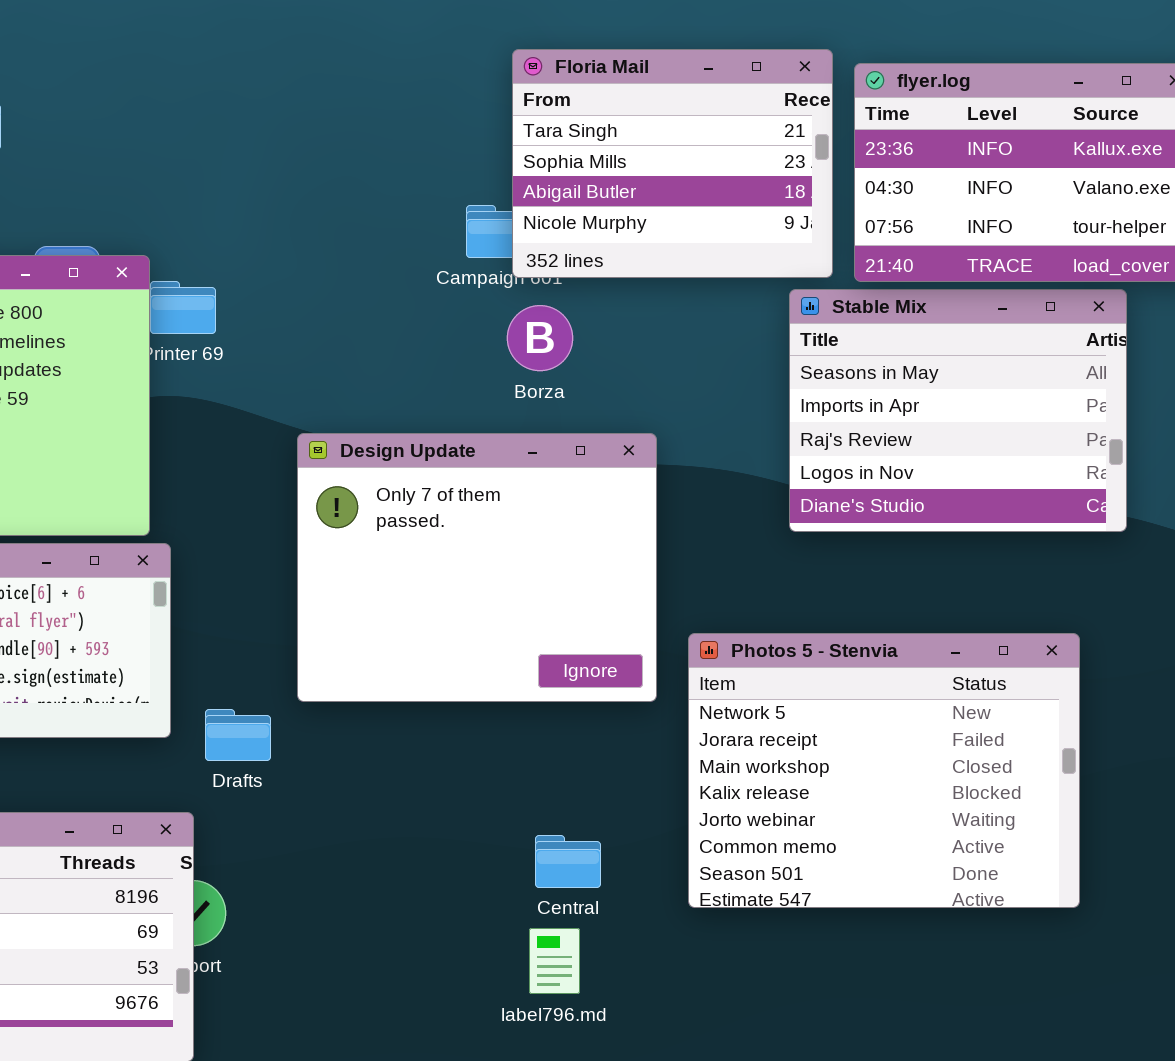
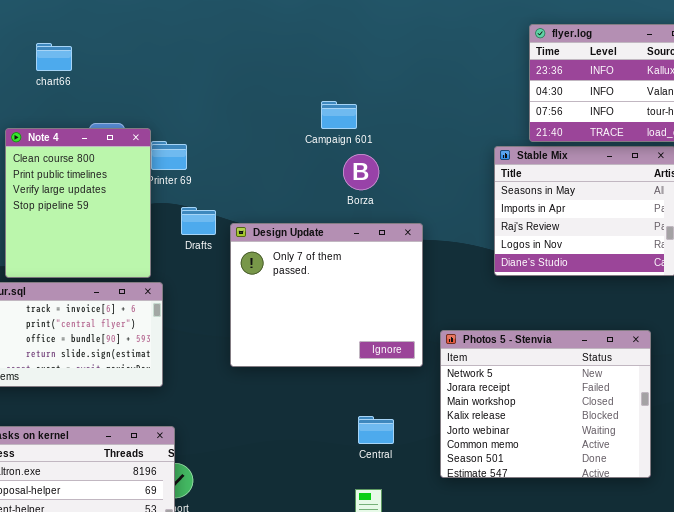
Floria Mail: [512,49,833,278] -> none, closed
Drafts: [205,709,271,761] -> [181,207,216,235], moved
Central: [535,835,601,888] -> [358,416,394,444], moved

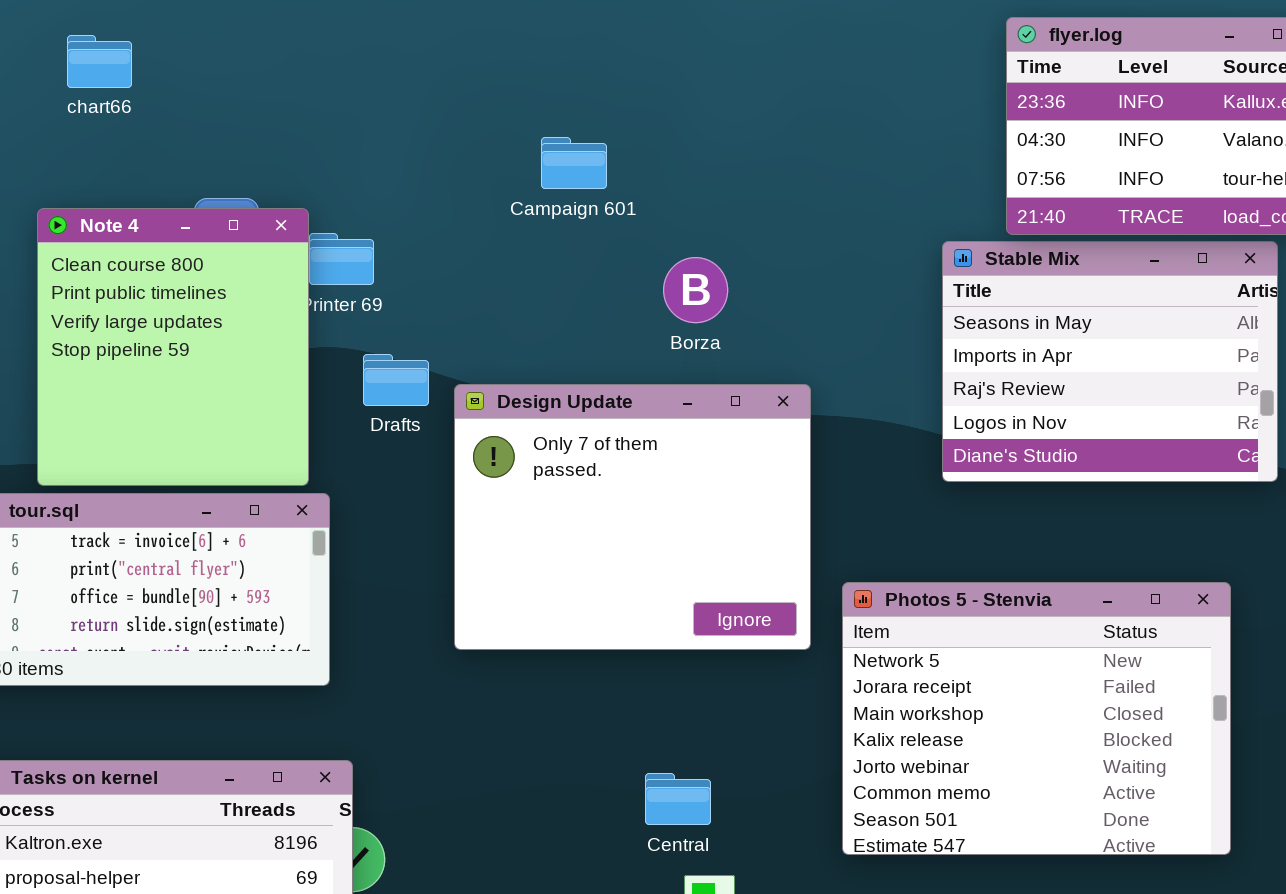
chart66: [36,43,72,71] -> [67,35,132,88], moved
Campaign 601: [321,101,357,129] -> [541,137,607,189], moved
Central: [358,416,394,444] -> [645,773,711,825], moved

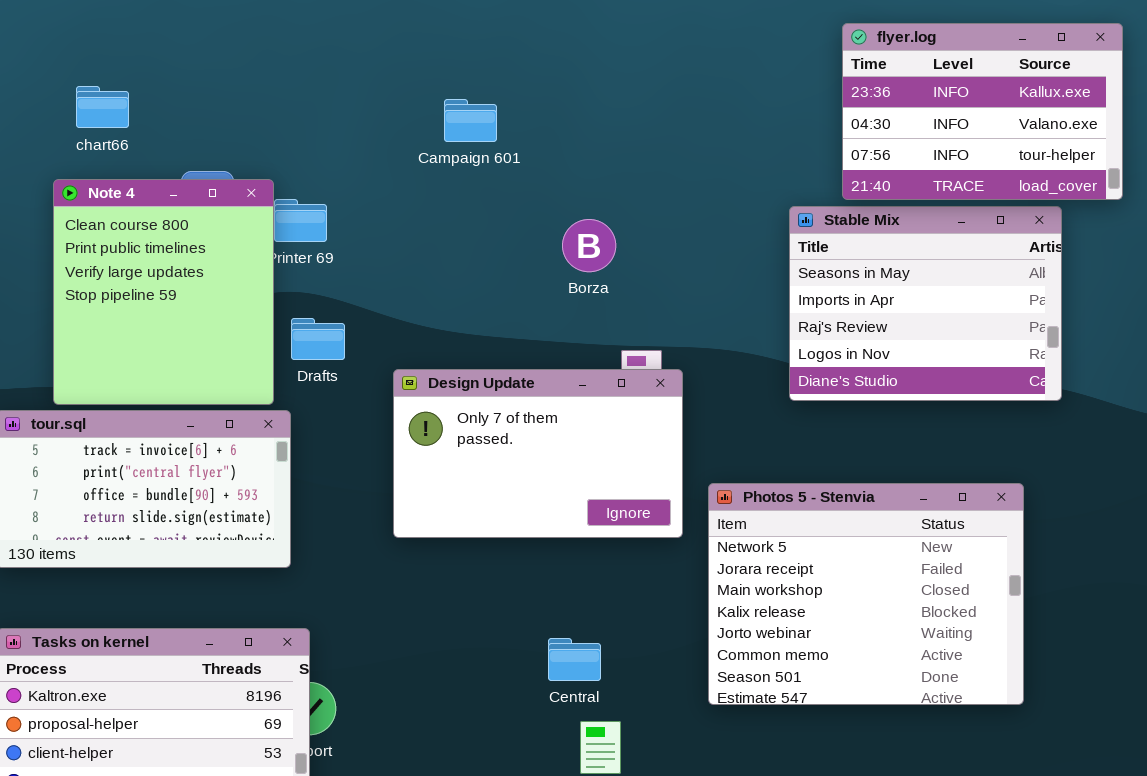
chart66: [67,35,132,88] -> [76,86,129,128], moved
Campaign 601: [541,137,607,189] -> [444,99,497,142], moved
Drafts: [363,354,429,406] -> [291,318,345,360], moved
Design Update: [454,384,811,650] -> [393,369,683,538], resized

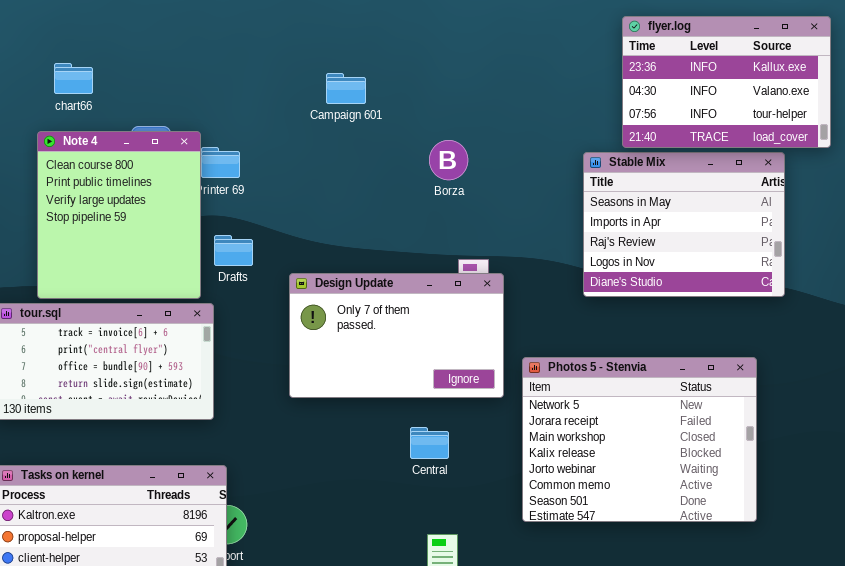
Borza: [562,219,616,272] -> [429,140,468,180], moved
Central: [548,638,601,681] -> [410,427,449,459], moved

